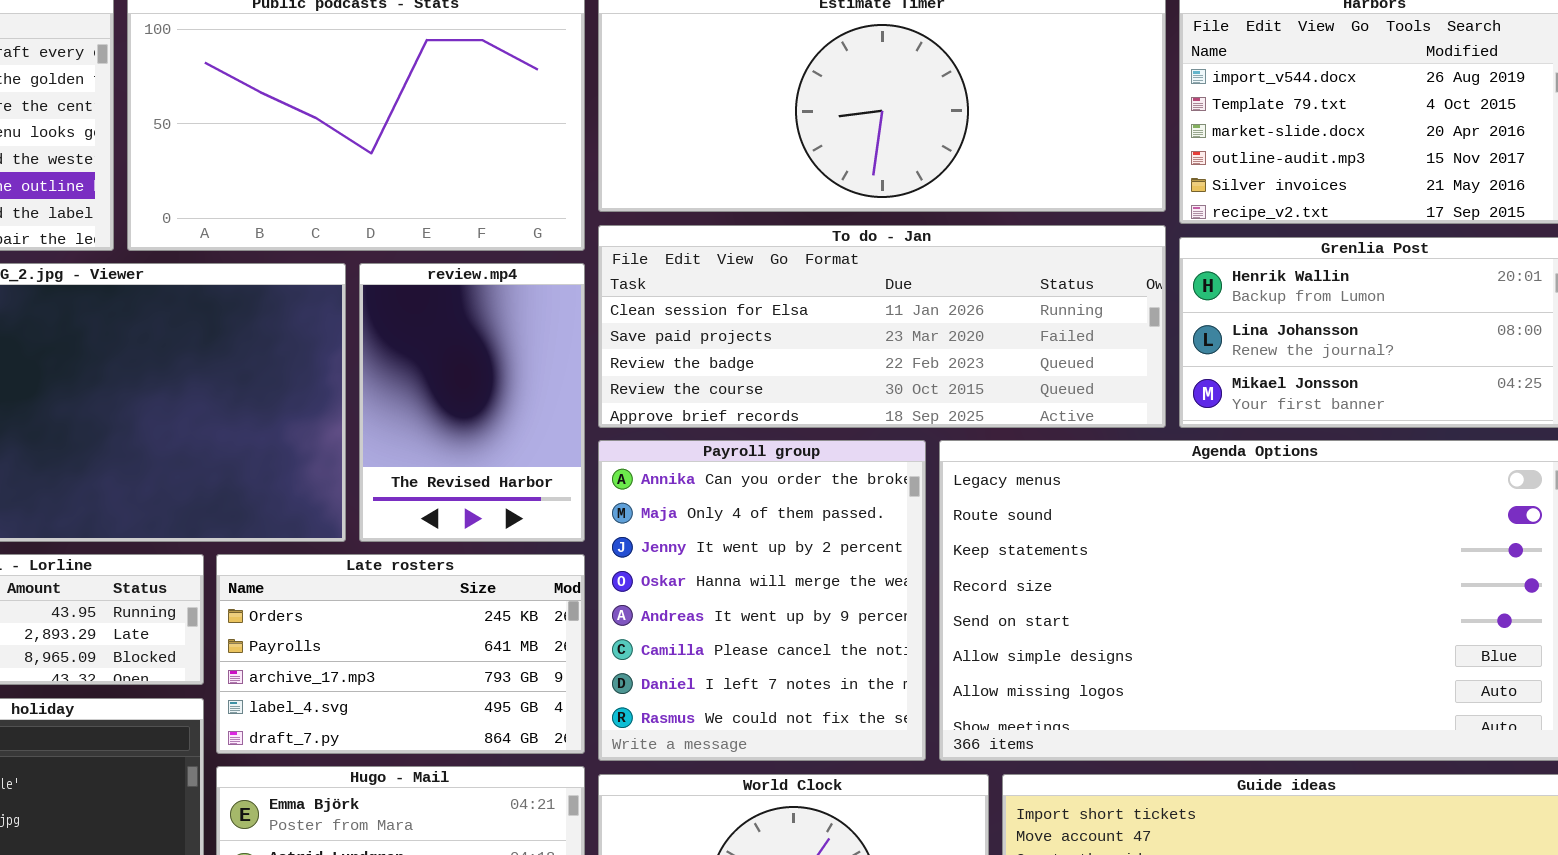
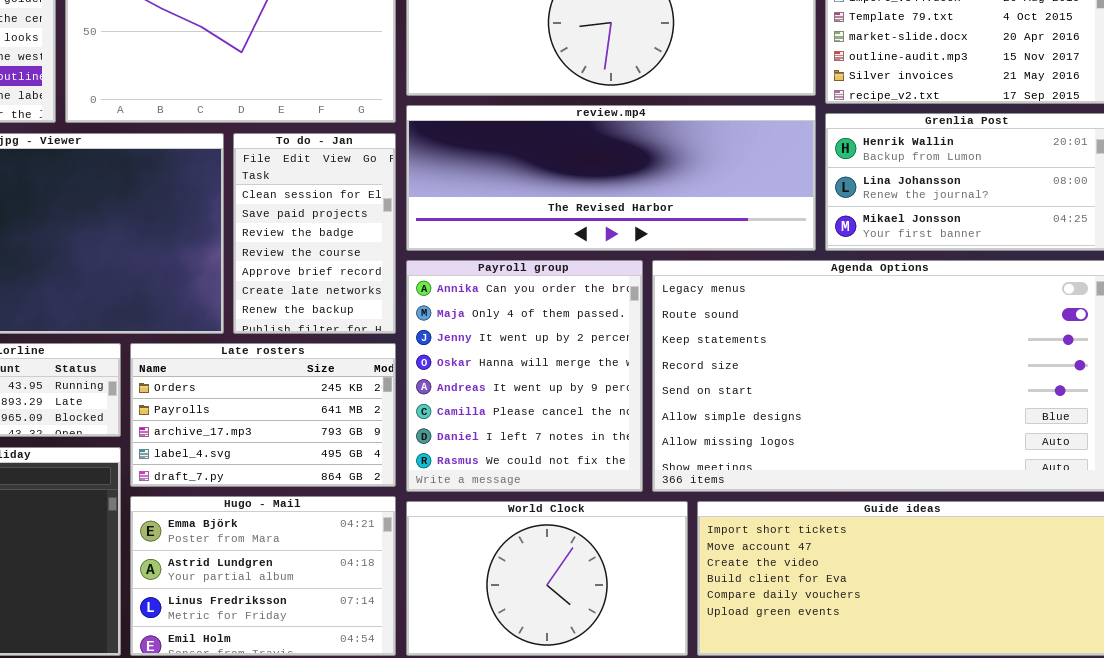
To do - Jan: [598,225,1166,428] -> [233,133,396,334], moved, resized
review.mp4: [359,263,585,542] -> [406,105,816,251], moved, resized

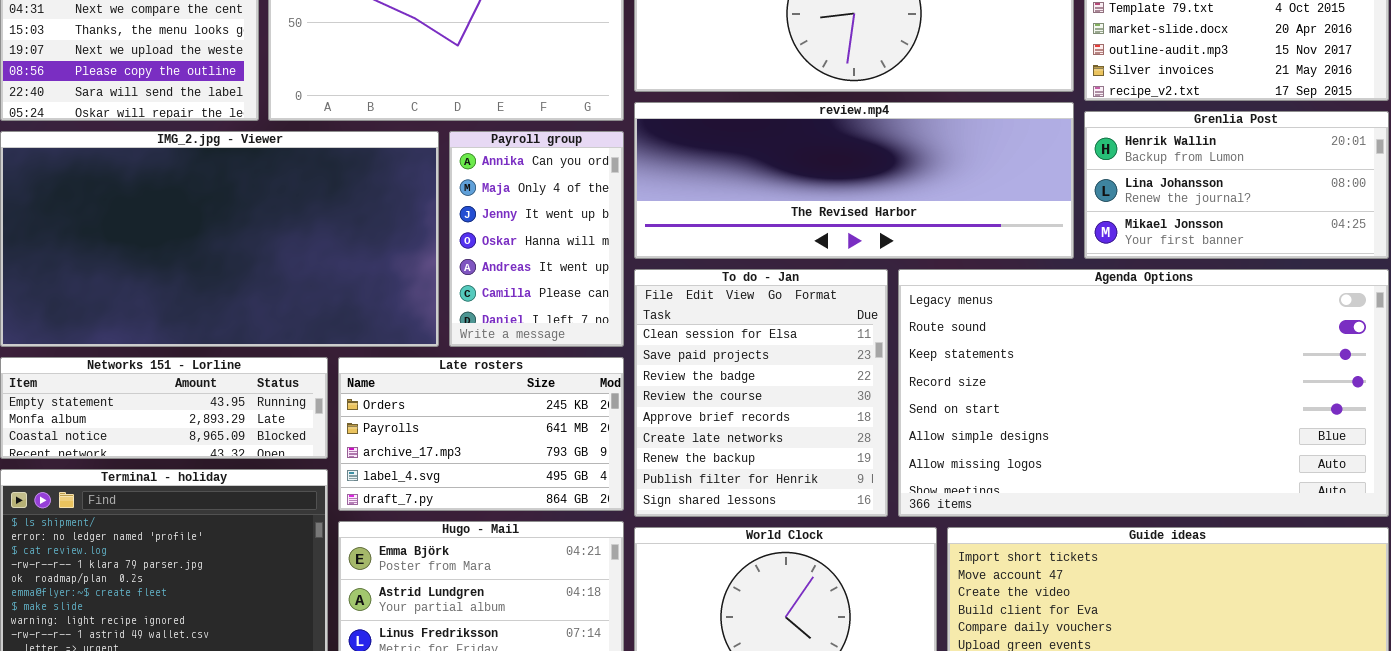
To do - Jan: [233,133,396,334] -> [634,269,888,517], moved, resized
Payroll group: [406,260,643,492] -> [449,131,624,347], moved, resized

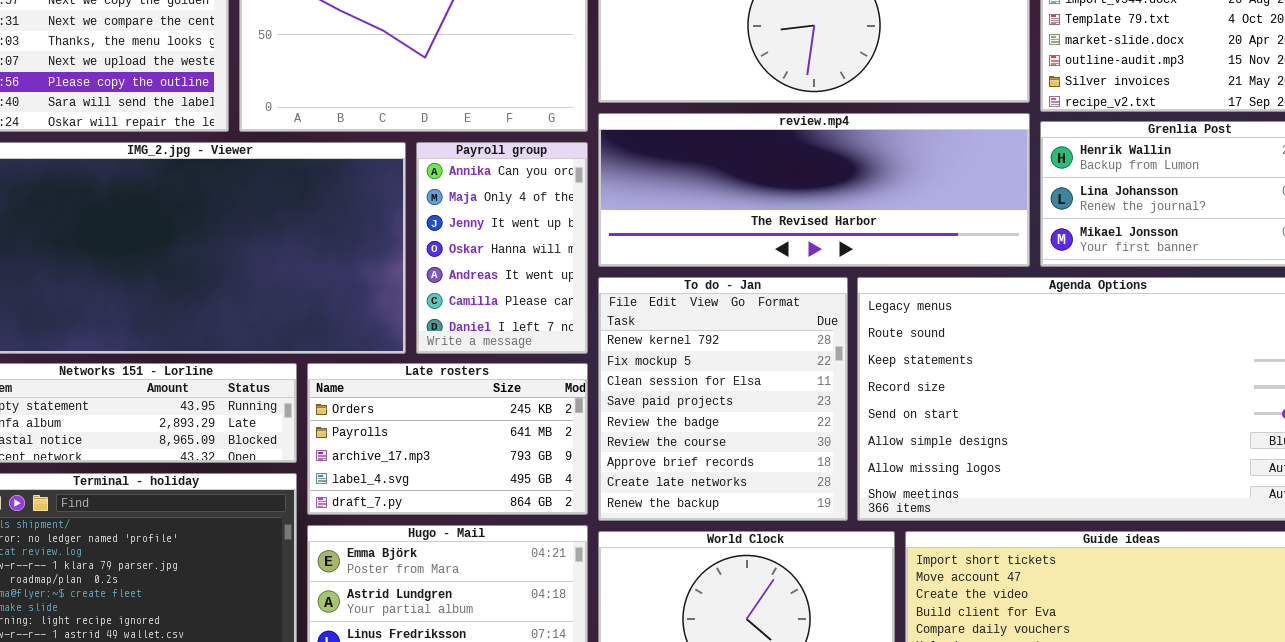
To do - Jan: [634,269,888,517] -> [598,277,848,521], scrolled up 2 rows

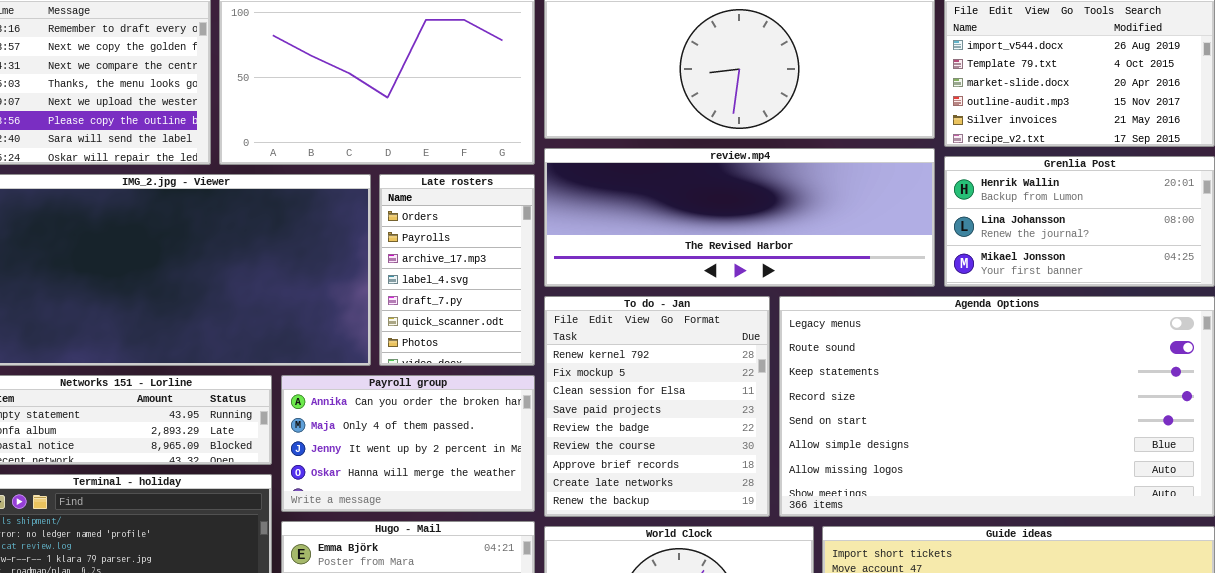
Payroll group: [416,142,588,354] -> [281,375,535,512], moved, resized
Late rosters: [307,363,588,515] -> [379,174,535,366], moved, resized

